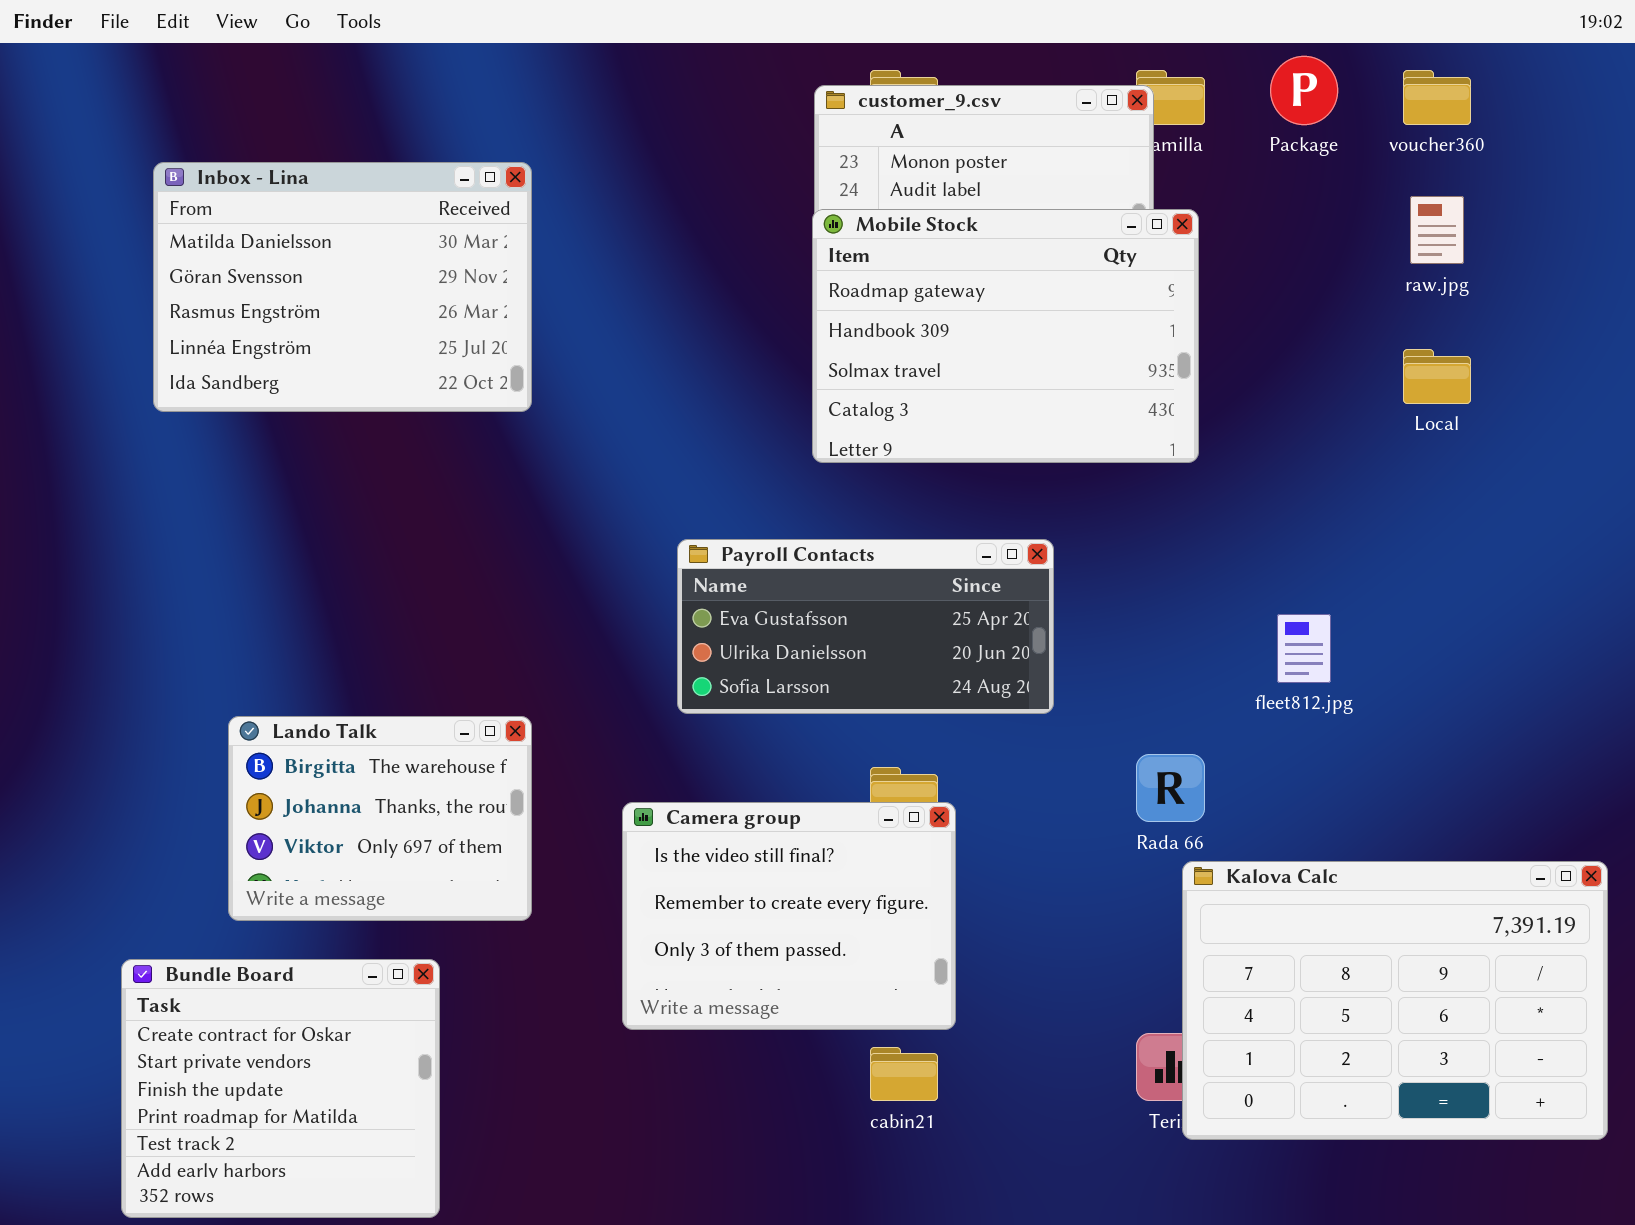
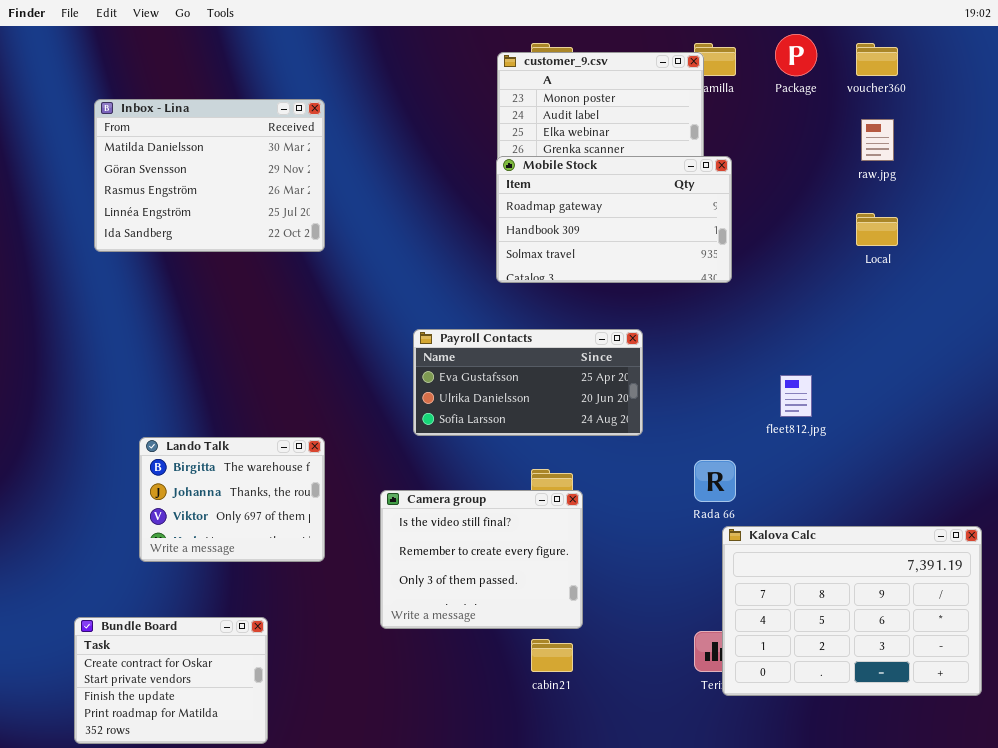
Mobile Stock: [812,209,1199,463] -> [496,156,732,283], resized
Bundle Board: [121,959,440,1218] -> [74,617,268,744], resized

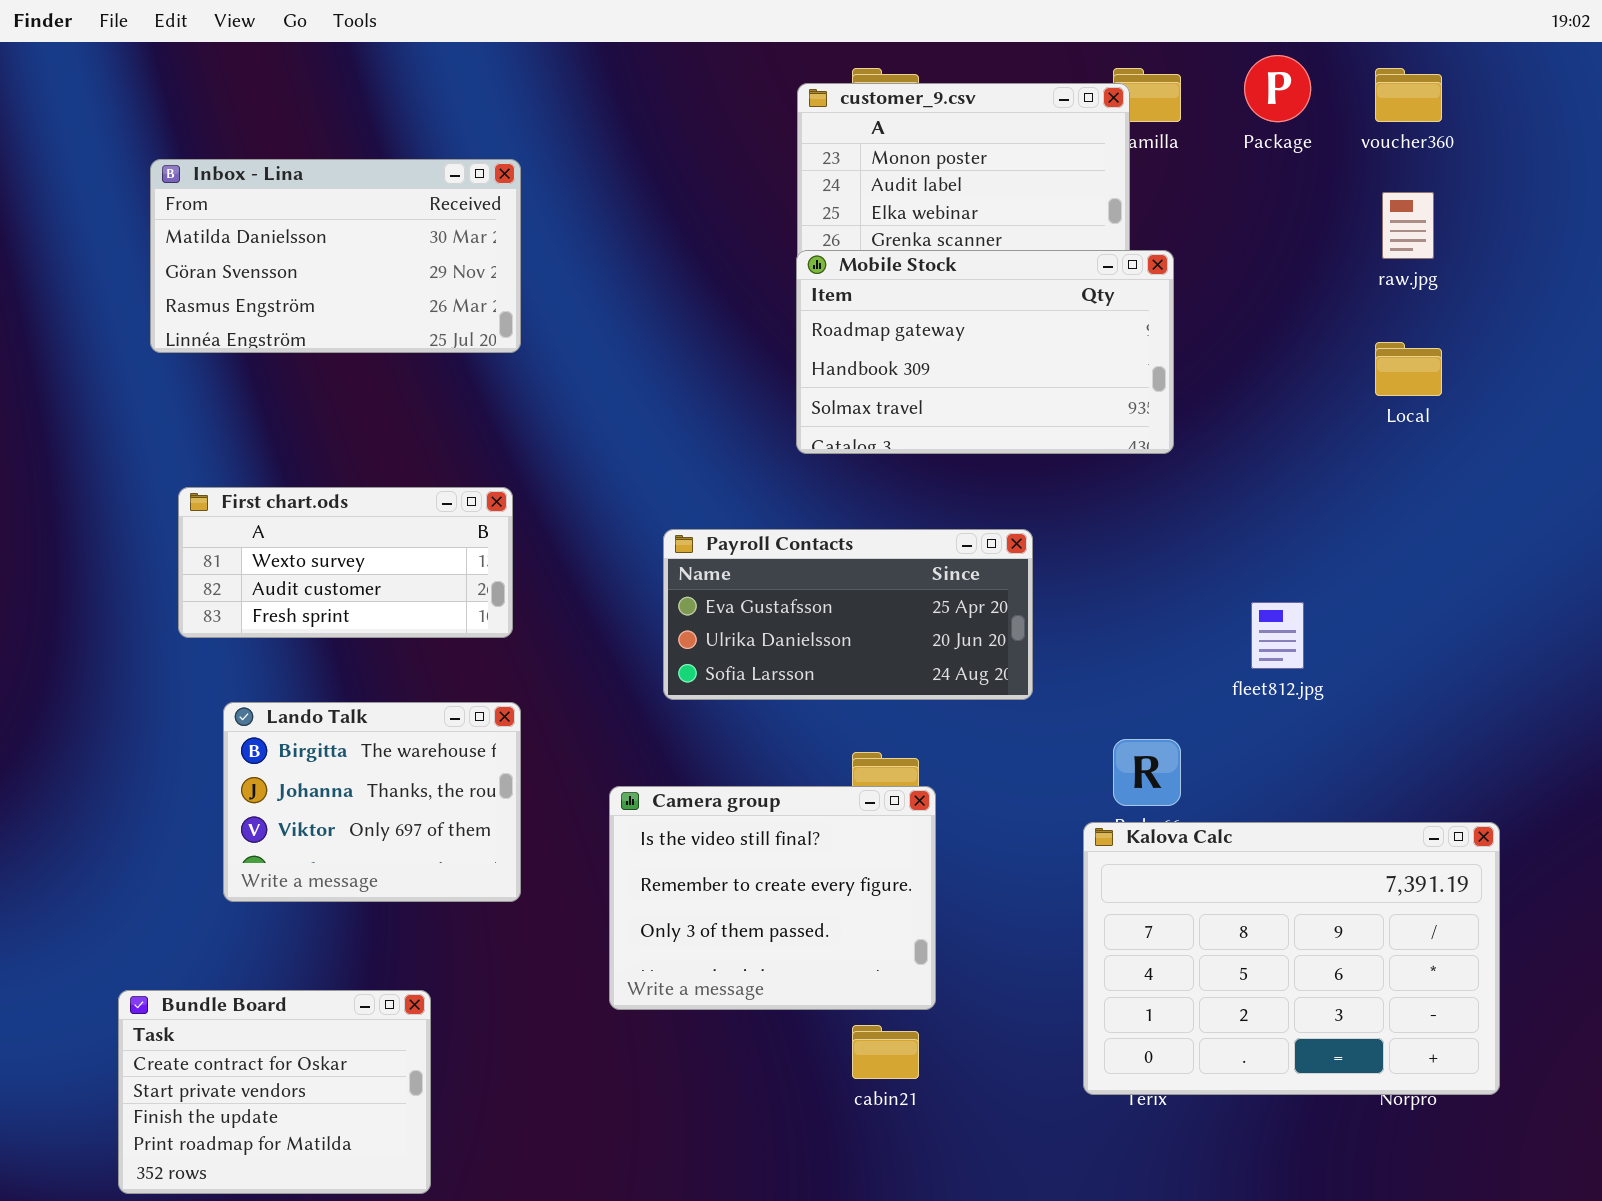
Inbox - Lina: [94,99,325,252] -> [150,159,521,353], resized
First chart.ods: none -> [178,487,513,638], opened
Kalova Calc: [722,526,982,696] -> [1083,822,1500,1095], moved

